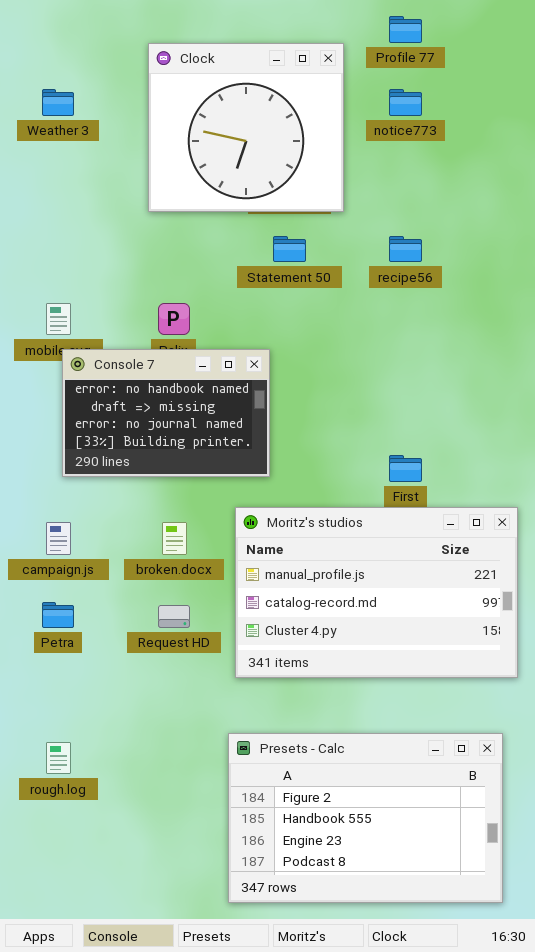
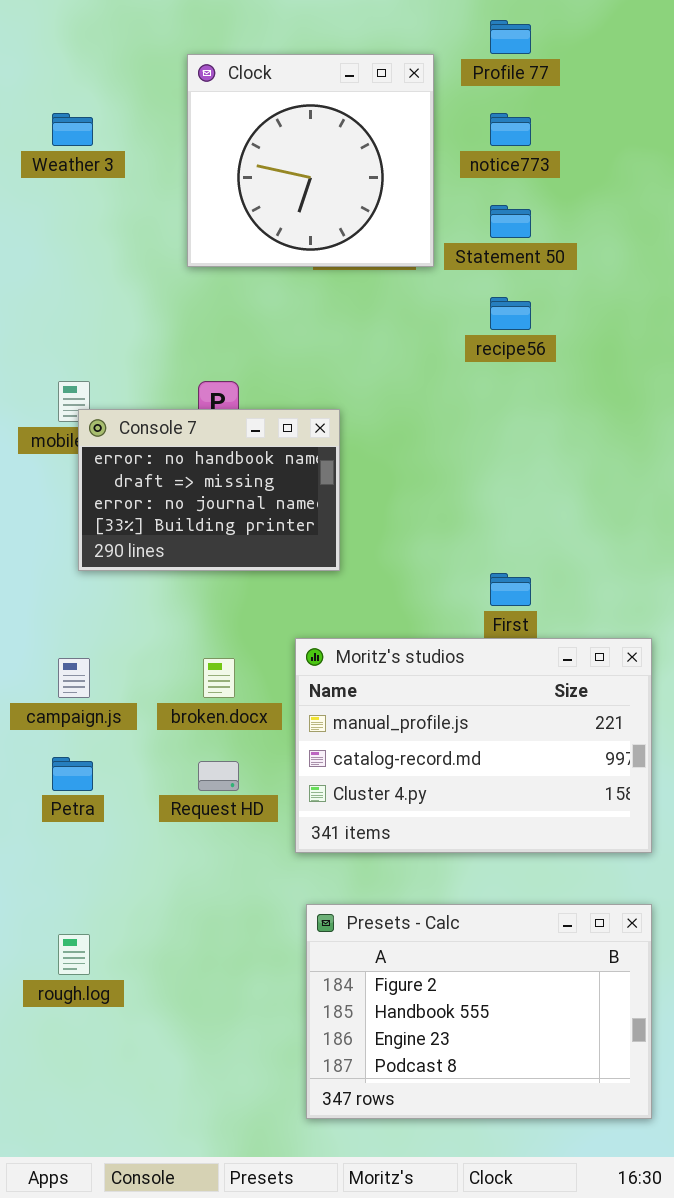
Statement 50: [273,236,306,262] -> [490,205,531,238], moved
Console 7: [62,349,270,477] -> [78,409,340,571], moved
Presets - Calc: [228,733,503,903] -> [306,904,652,1119], moved

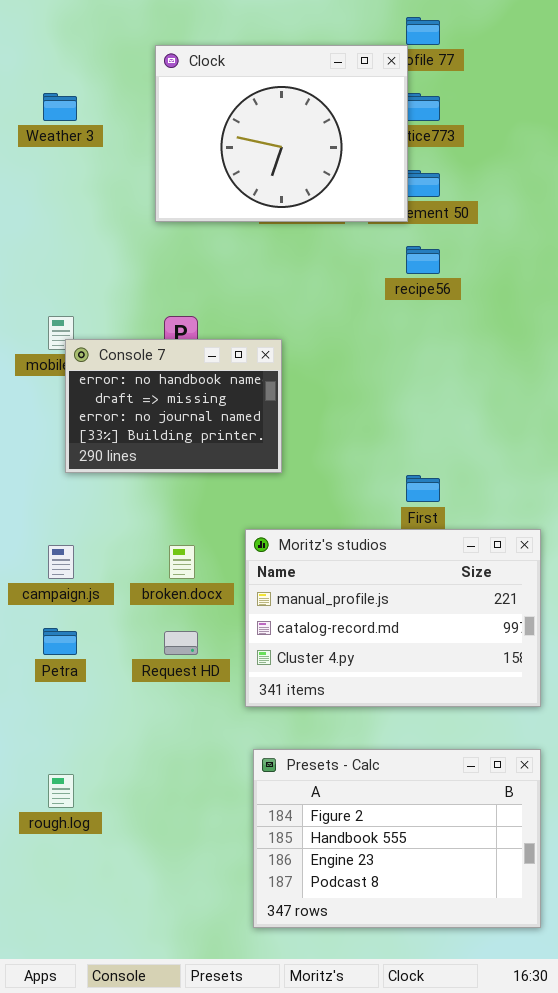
Clock: [187,54,434,267] -> [155,45,408,222], resized

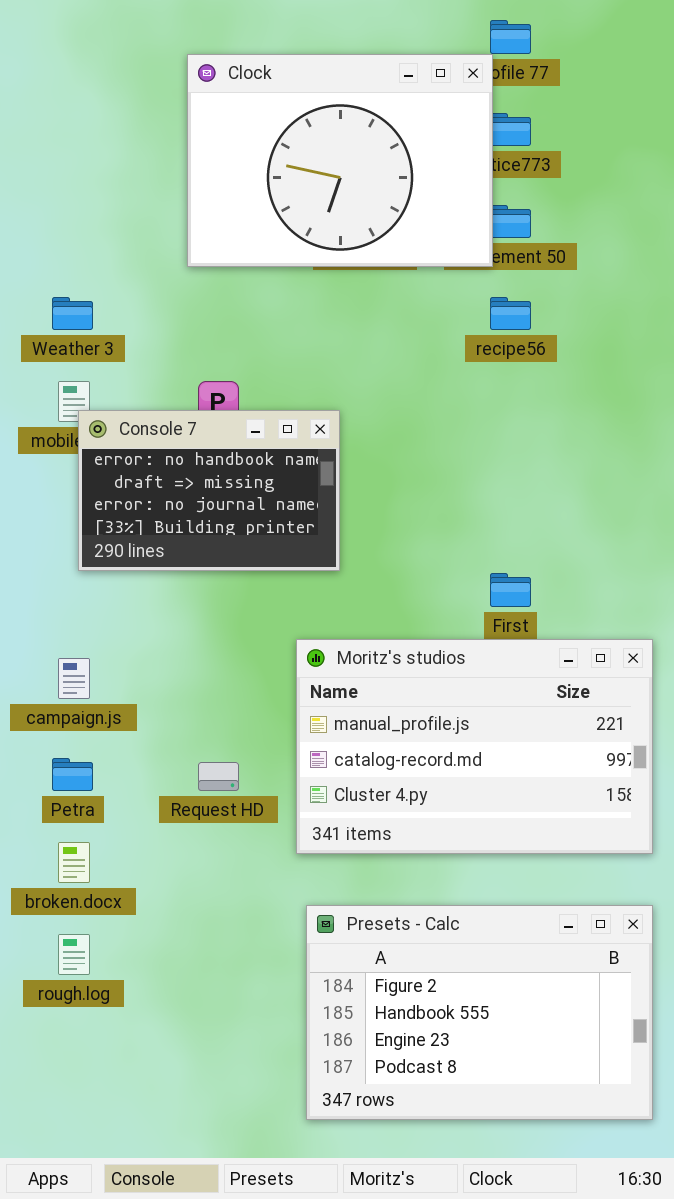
Weather 3: [43,93,77,121] -> [52,297,93,330], moved
broken.docx: [169,545,195,579] -> [58,842,90,883], moved

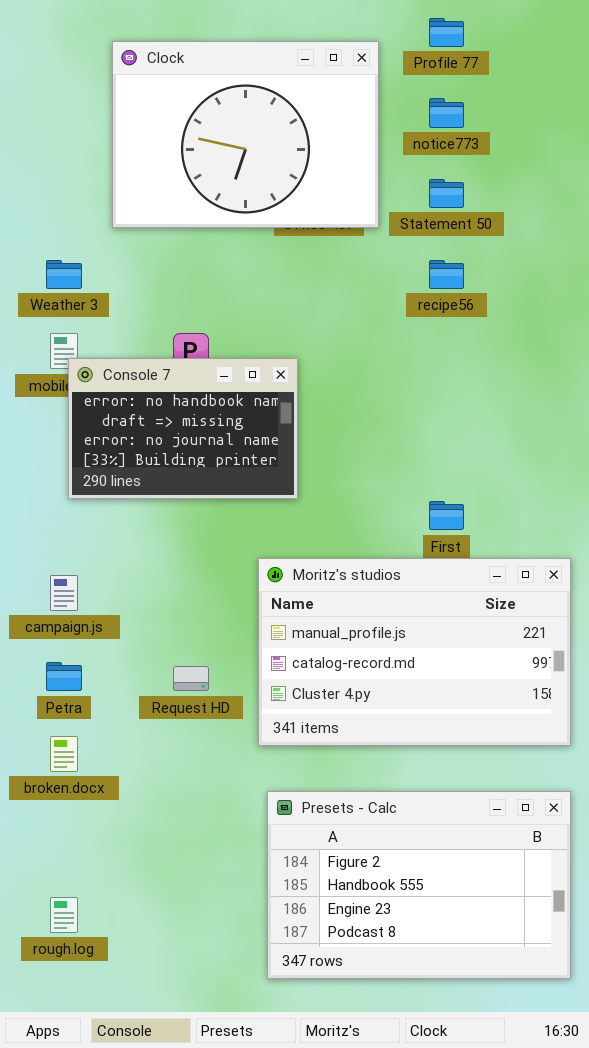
Clock: [187,54,493,267] -> [112,41,379,228], moved
rough.log: [58,934,90,975] -> [50,897,78,933], moved

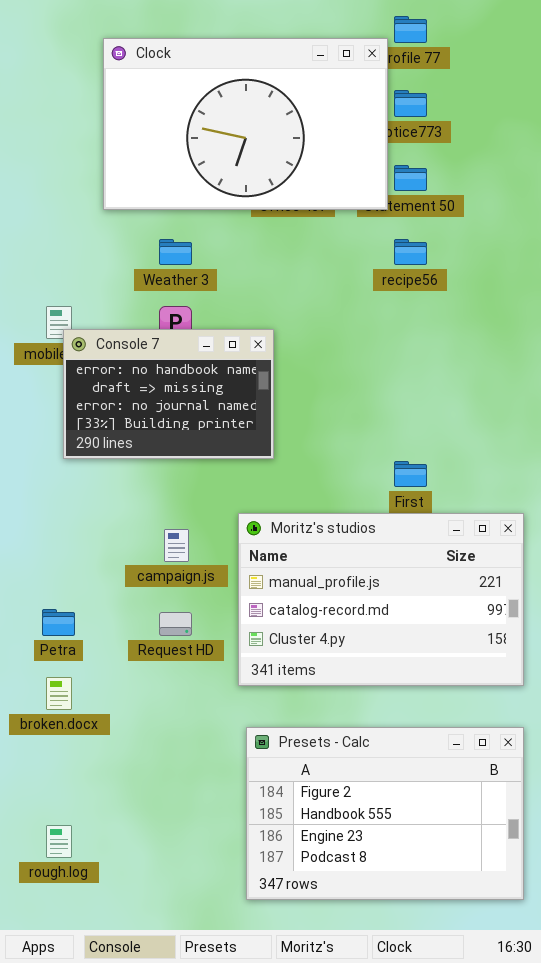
Clock: [112,41,379,228] -> [103,38,388,210], resized
Weather 3: [46,260,82,289] -> [159,239,192,265], moved
campaign.js: [50,575,78,611] -> [164,529,189,562], moved

